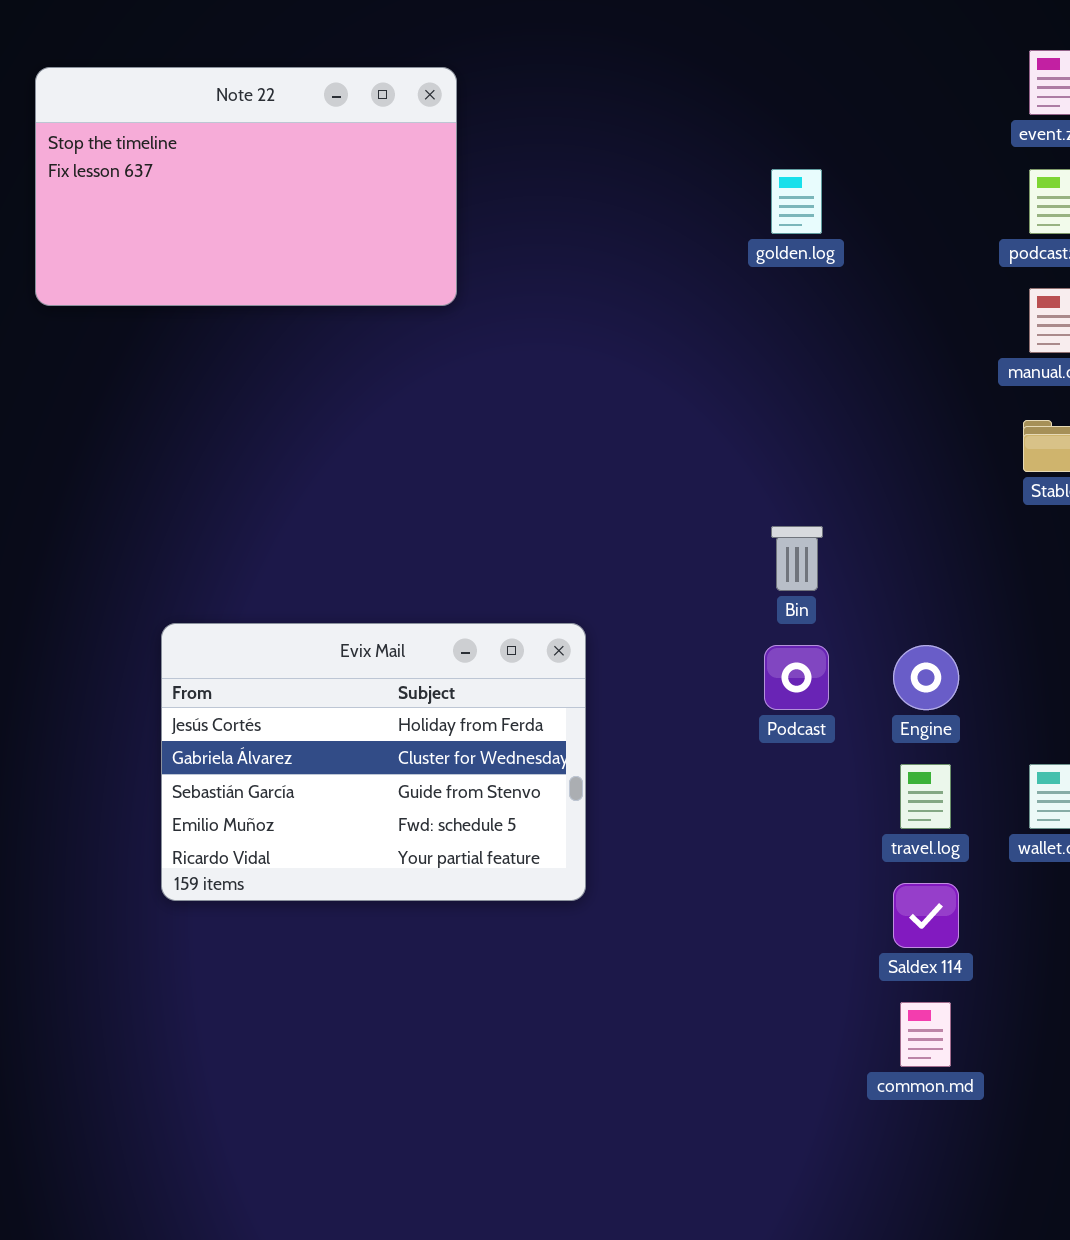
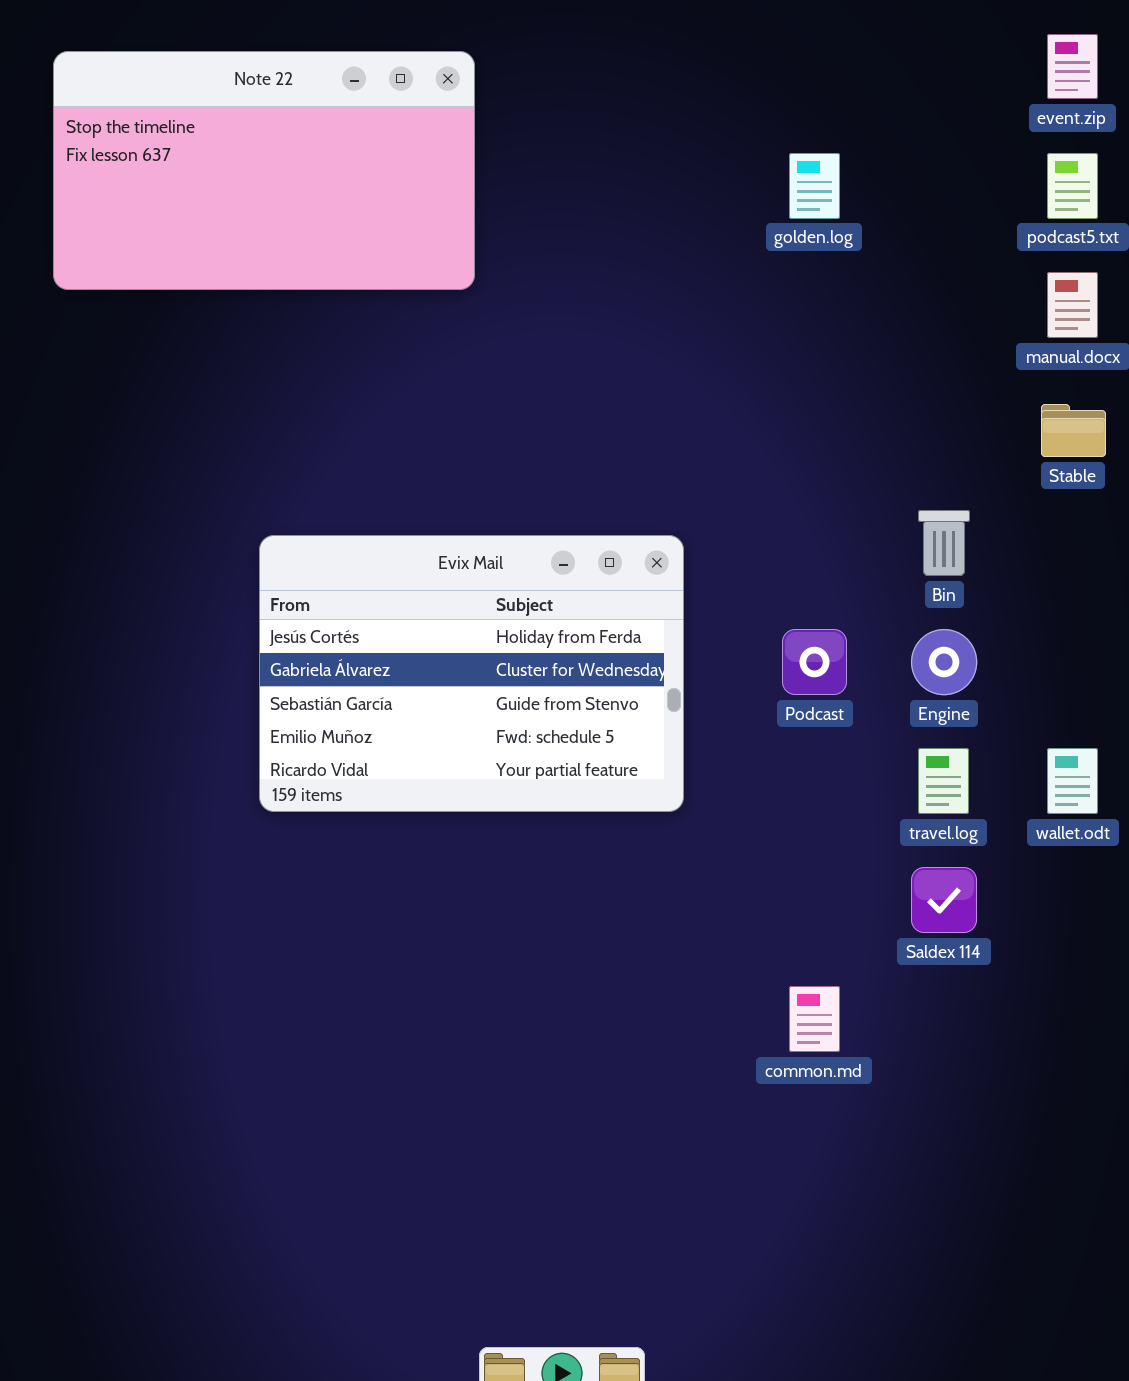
Bin: [771,526,823,591] -> [918,510,970,576], moved
Evix Mail: [161,623,586,901] -> [259,535,684,812], moved
common.md: [900,1002,951,1067] -> [789,986,840,1052], moved

